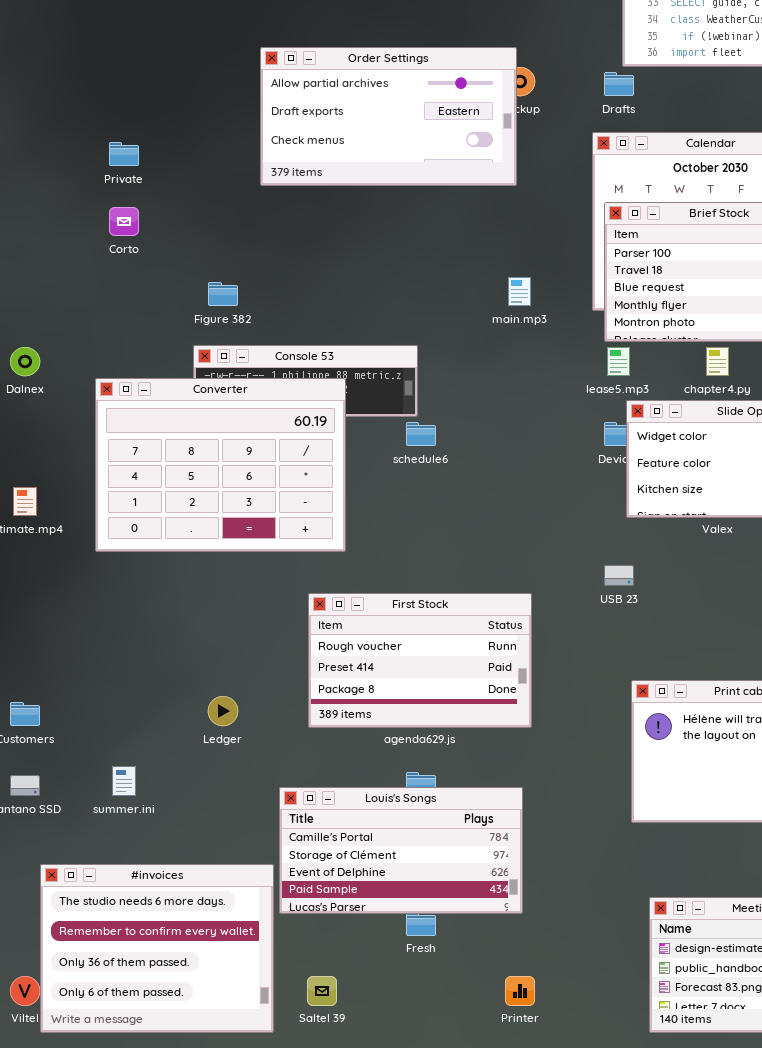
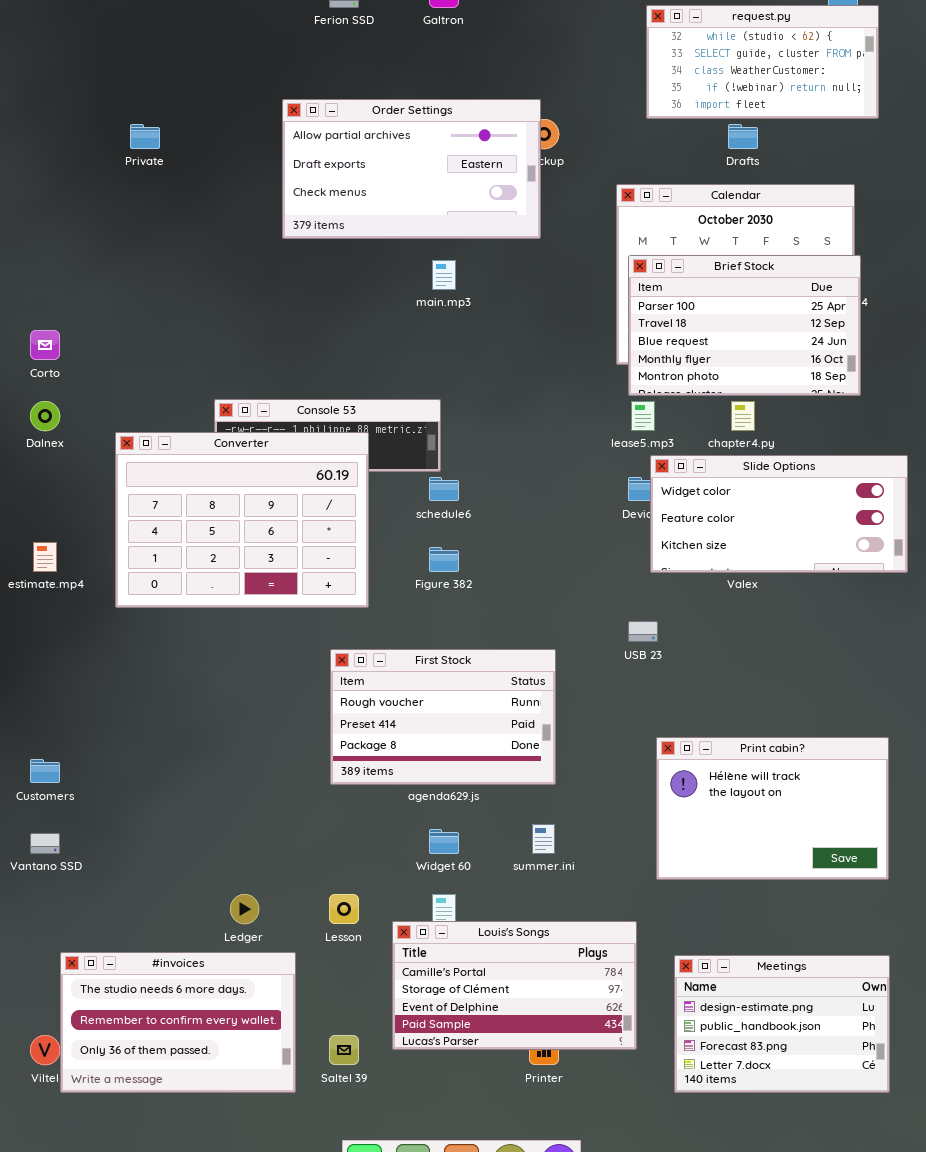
Drafts: [604,72,634,96] -> [728,124,758,149], moved
Private: [109,142,139,166] -> [130,124,160,149], moved
Corto: [109,207,139,236] -> [30,330,60,360], moved
main.mp3: [508,277,531,306] -> [432,260,456,290], moved
Figure 382: [208,282,238,306] -> [429,547,459,572], moved
Ledger: [208,696,238,726] -> [230,894,259,924], moved
summer.ini: [112,766,136,796] -> [532,824,555,854], moved
Louis's Songs: [279,787,523,914] -> [392,921,637,1050], moved
#invoices: [40,864,274,1033] -> [60,952,296,1093], resized

